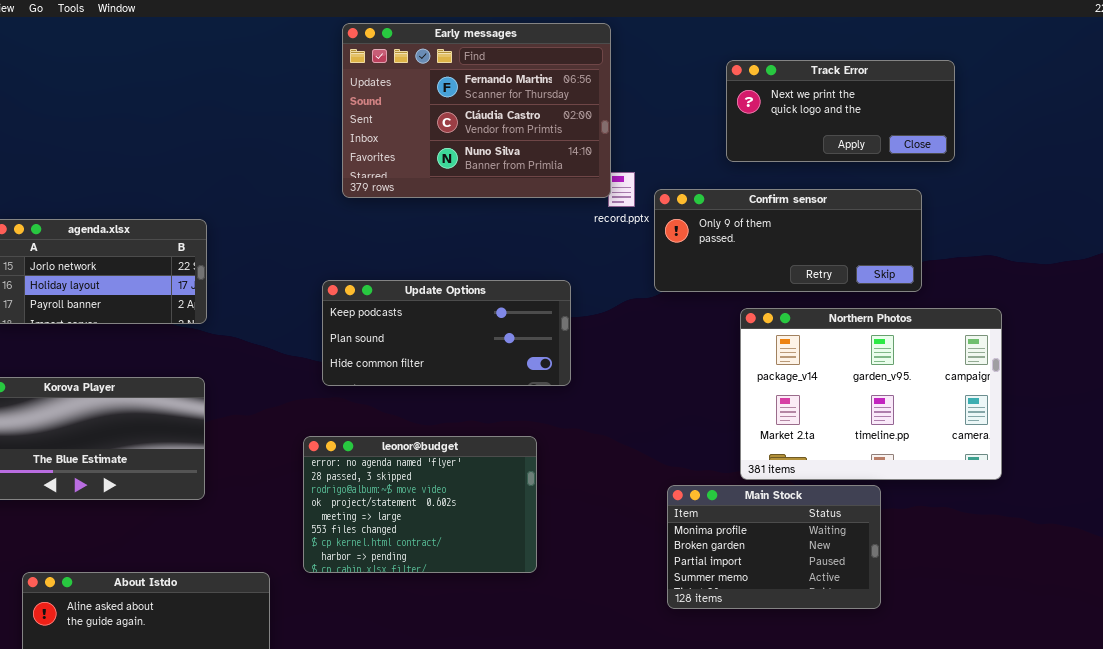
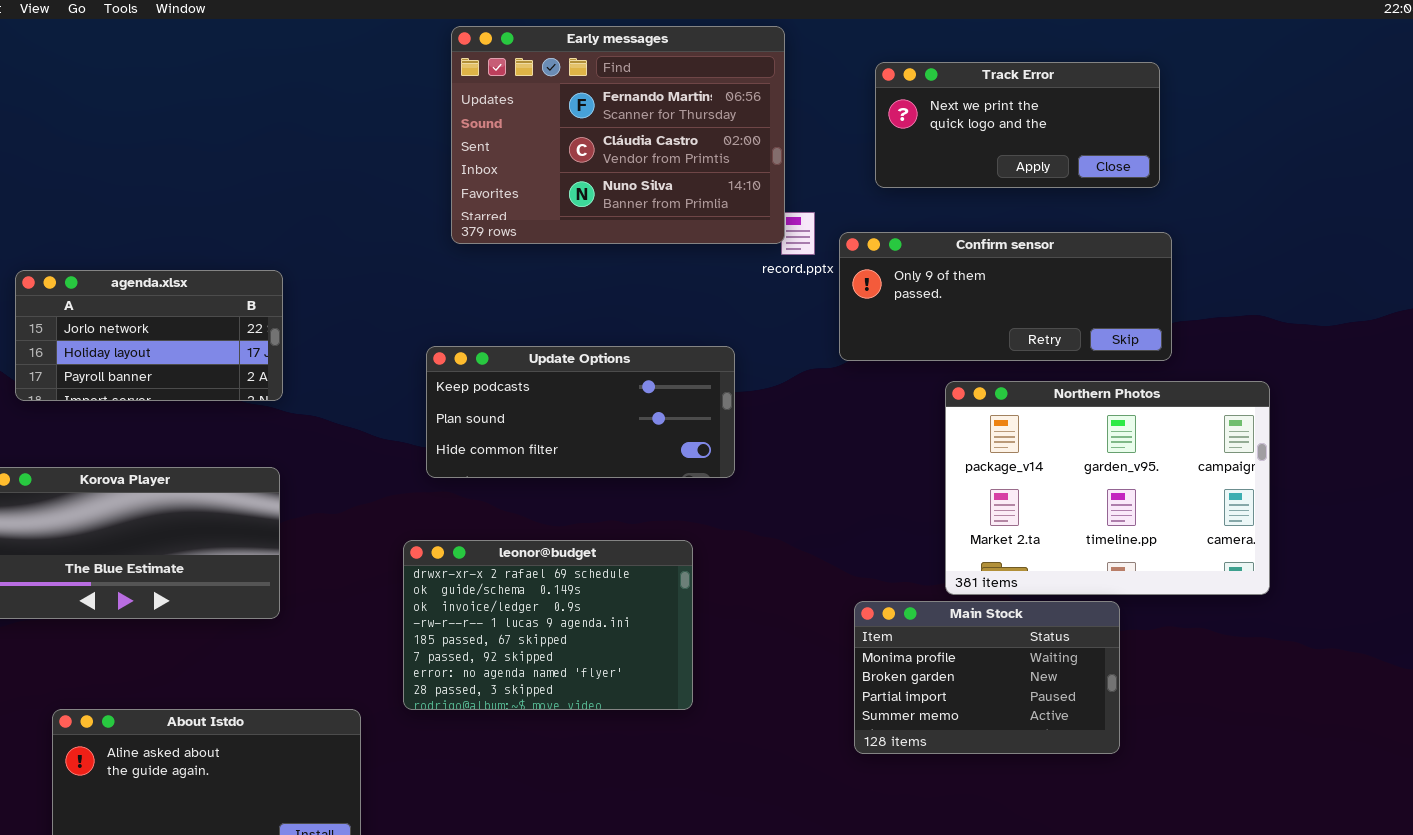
Track Error: [726,60,955,162] -> [875,62,1160,188], moved
leonor@budget: [303,436,537,573] -> [403,540,693,710], scrolled up 6 rows

